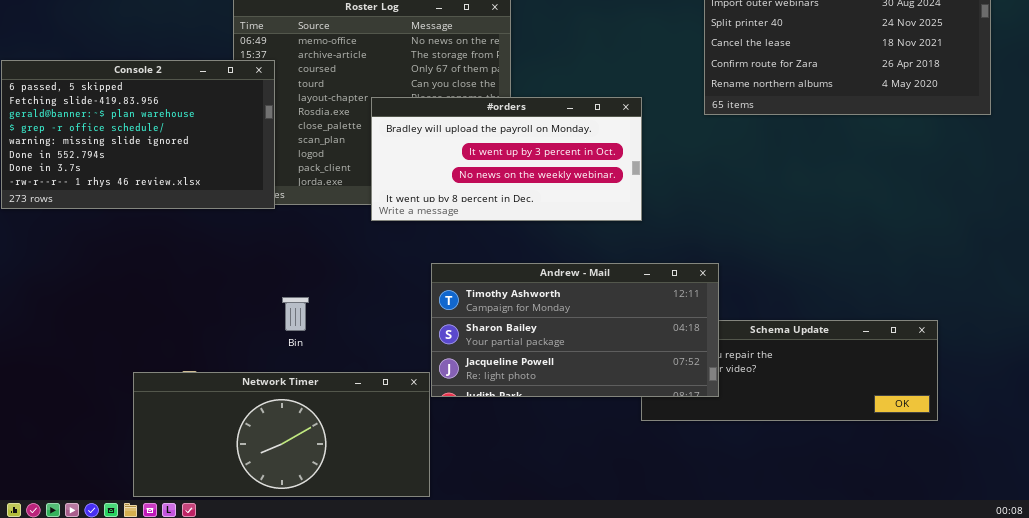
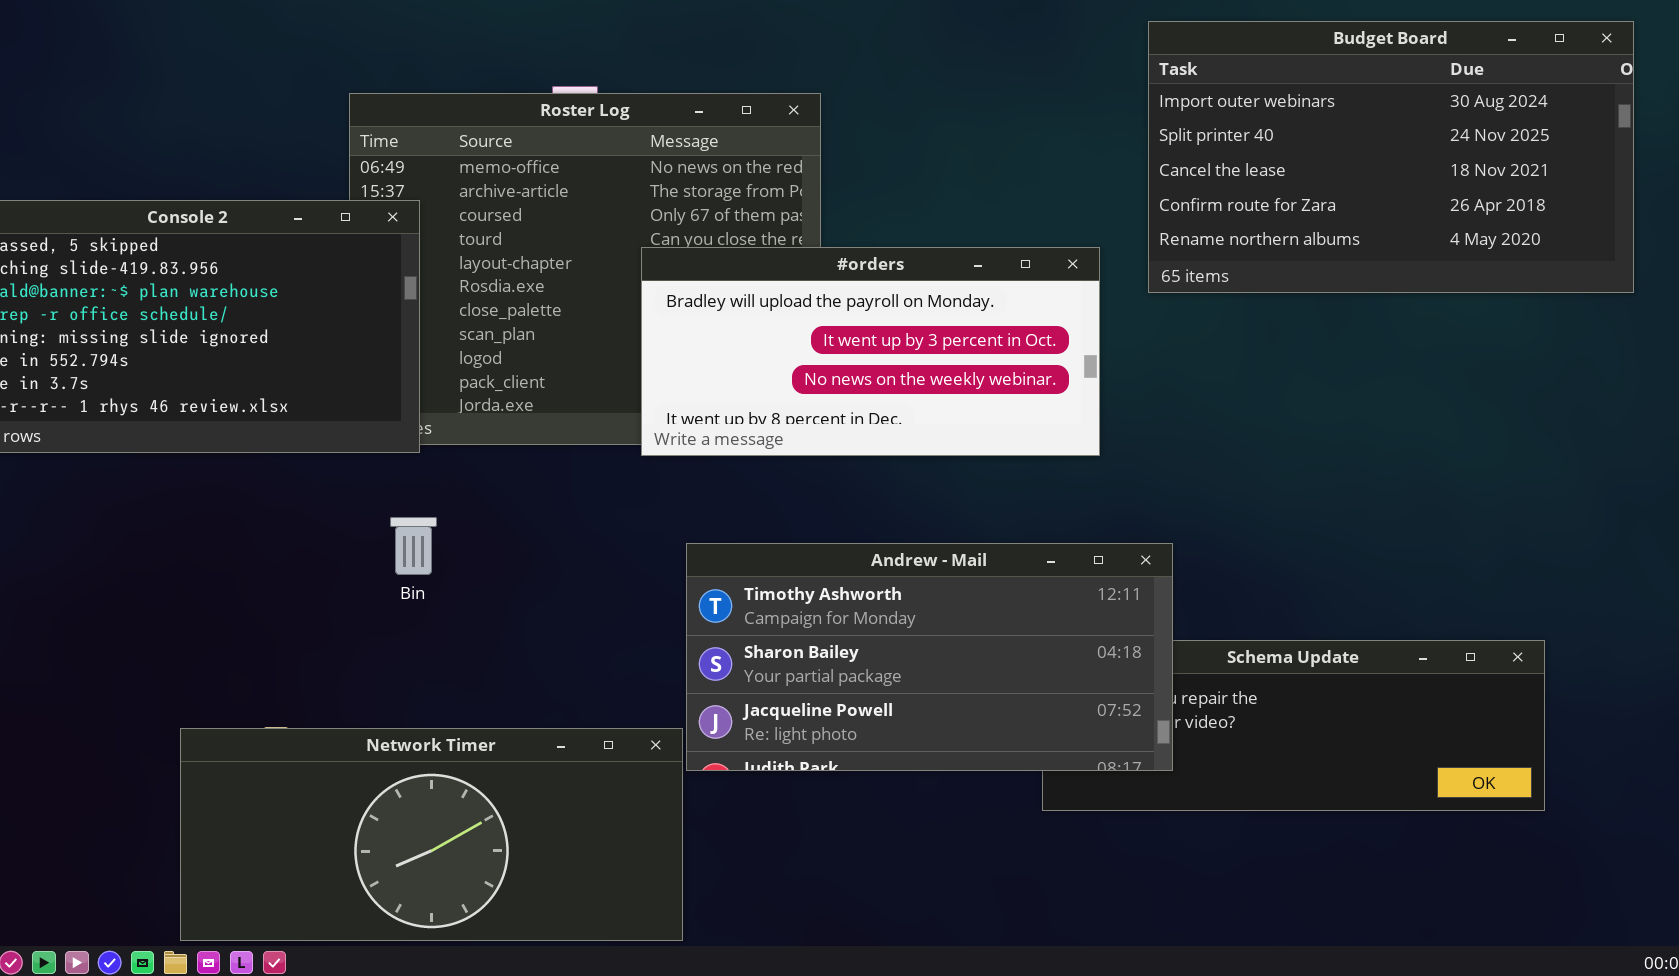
#orders: [371,97,642,221] -> [641,247,1100,456], moved
Bin: [282,297,309,331] -> [390,517,437,575], moved

